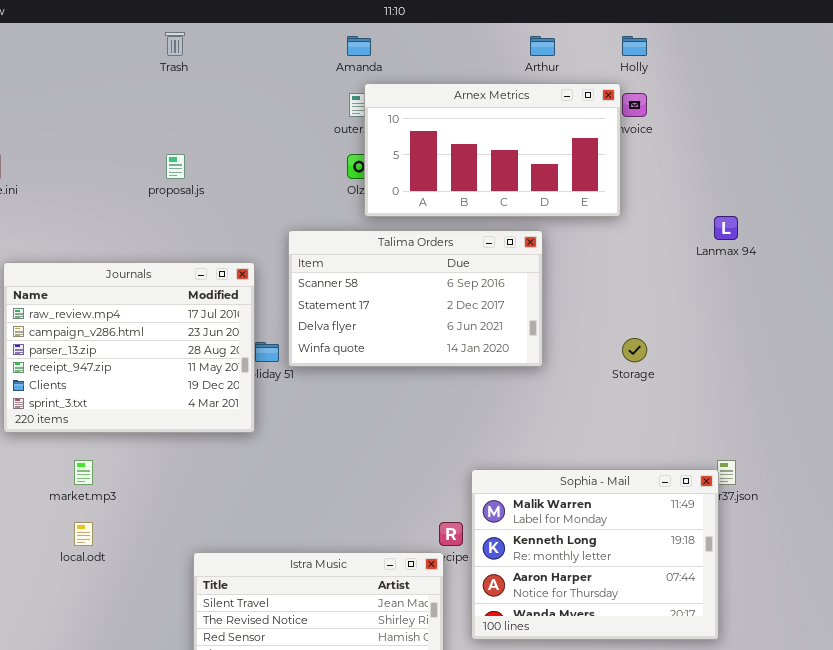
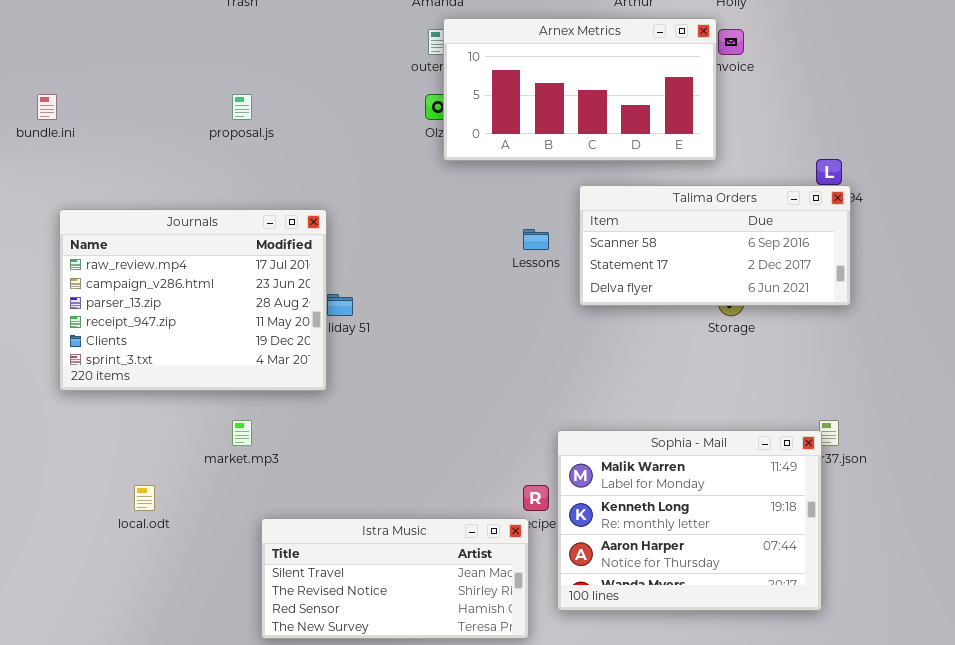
Talima Orders: [288,230,543,367] -> [579,185,851,306], moved, resized
market.mp3: [74,460,93,485] -> [232,420,252,446], moved

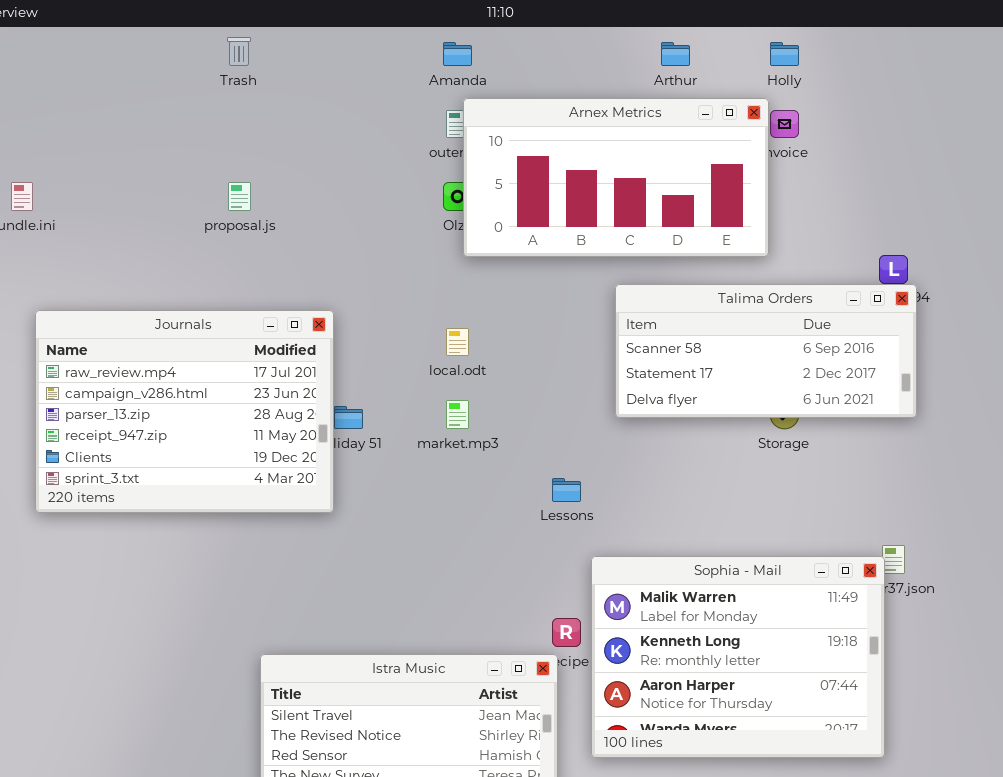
Lessons: [523,229,549,250] -> [552,478,581,502], moved
market.mp3: [232,420,252,446] -> [446,400,469,429], moved
local.odt: [134,485,155,511] -> [446,328,469,356], moved

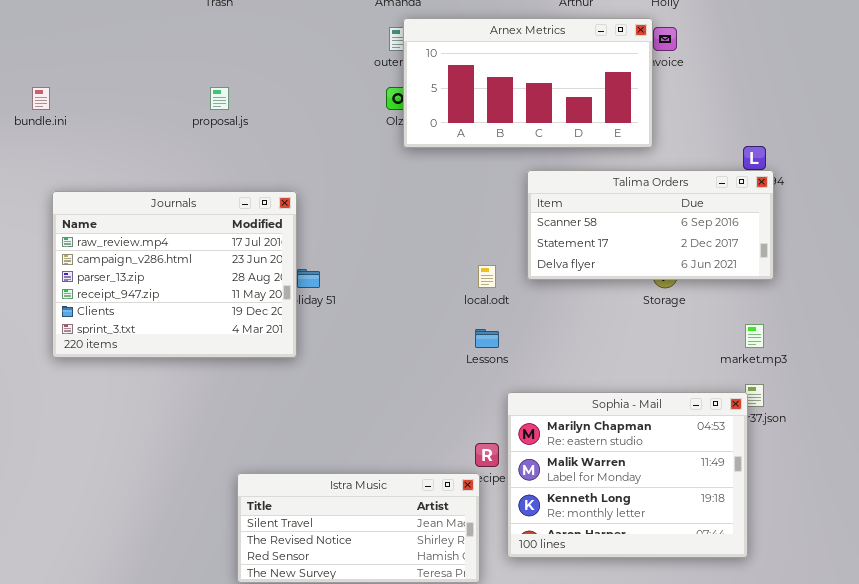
local.odt: [446,328,469,356] -> [478,265,496,288], moved
market.mp3: [446,400,469,429] -> [745,324,764,348], moved
Sophia - Mail: [591,556,885,758] -> [507,392,748,558], scrolled up 1 row

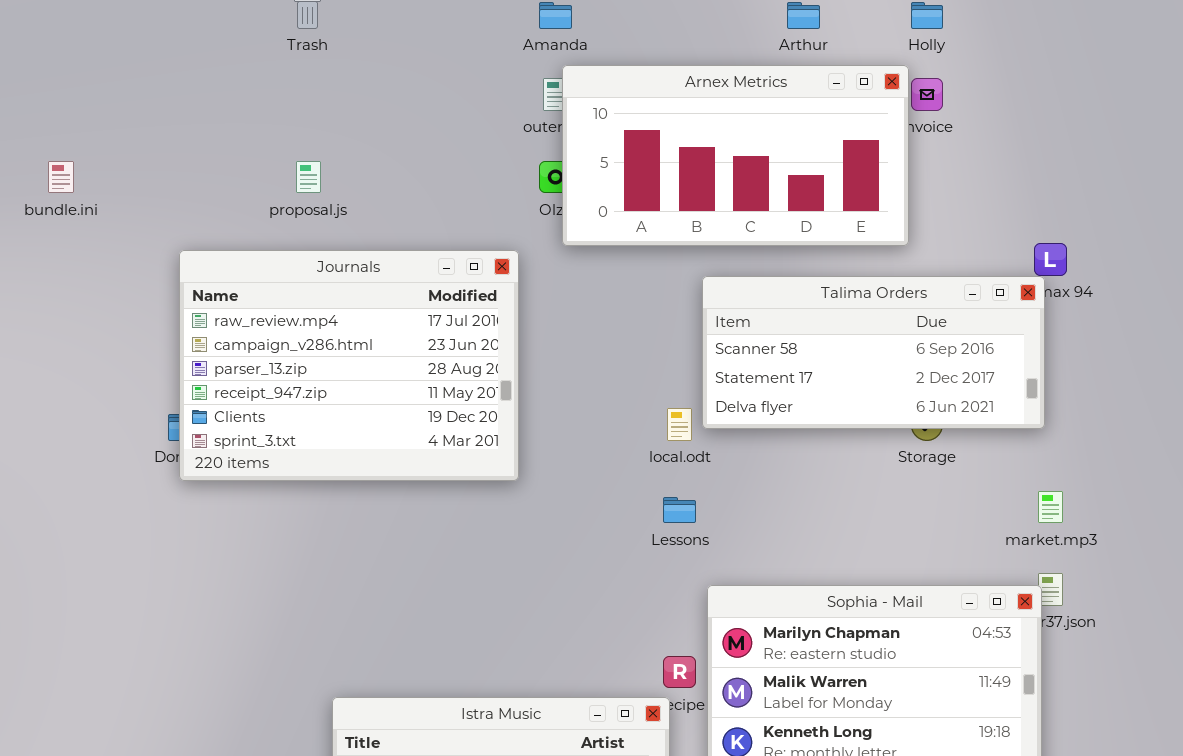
Talima Orders: [527,170,774,280] -> [702,276,1045,429], moved
Journals: [52,191,297,358] -> [179,250,519,481], moved

